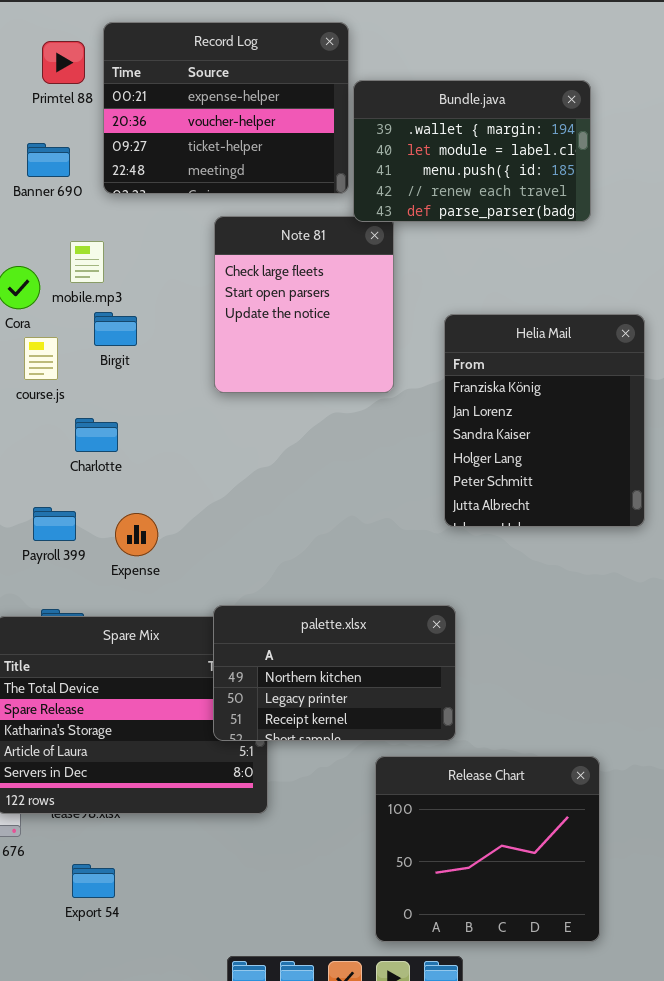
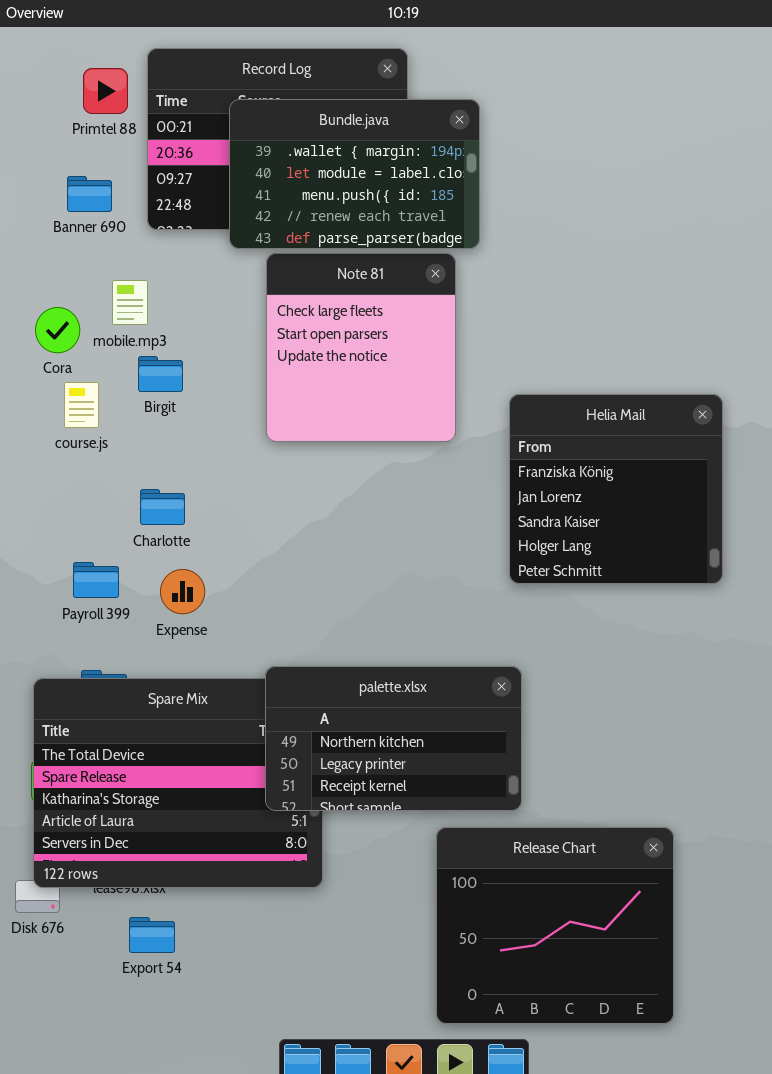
Bundle.java: [353,80,591,222] -> [229,99,480,249], moved
Helia Mail: [444,314,645,527] -> [509,394,723,584], resized
Charlotte: [75,418,118,452] -> [140,489,185,525], moved
Export 54: [72,864,115,898] -> [129,917,175,953], moved

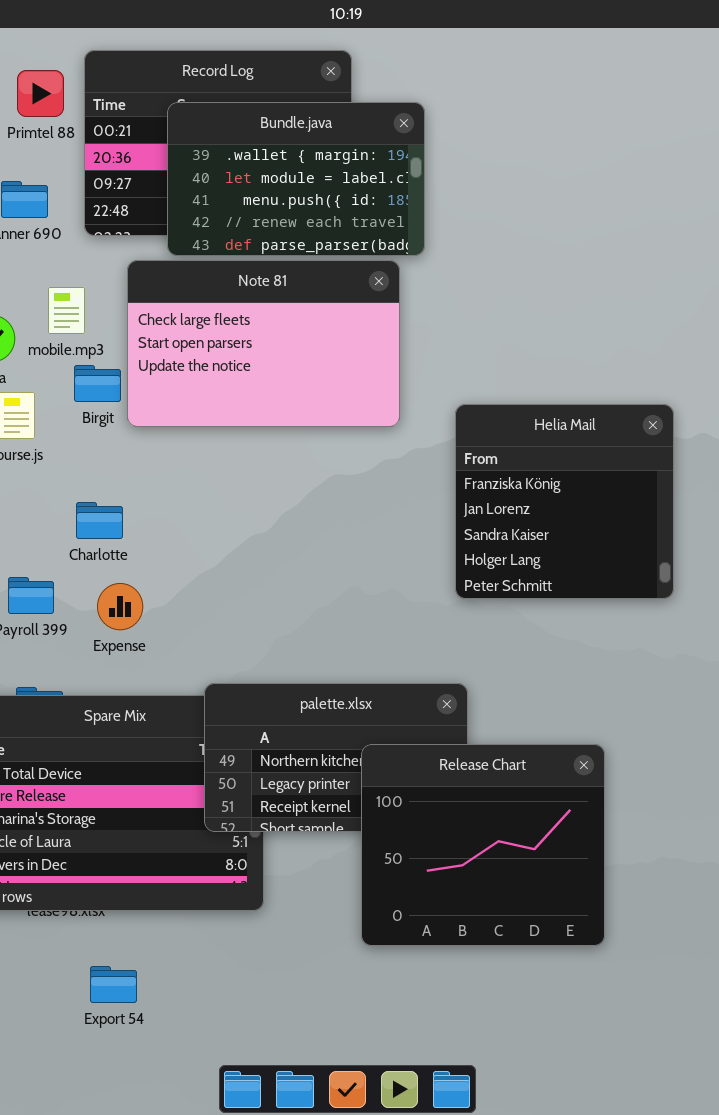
Note 81: [266,253,456,442] -> [127,260,400,427], resized
Release Chart: [436,827,674,1024] -> [361,744,605,946], moved
Export 54: [129,917,175,953] -> [90,966,137,1003], moved

